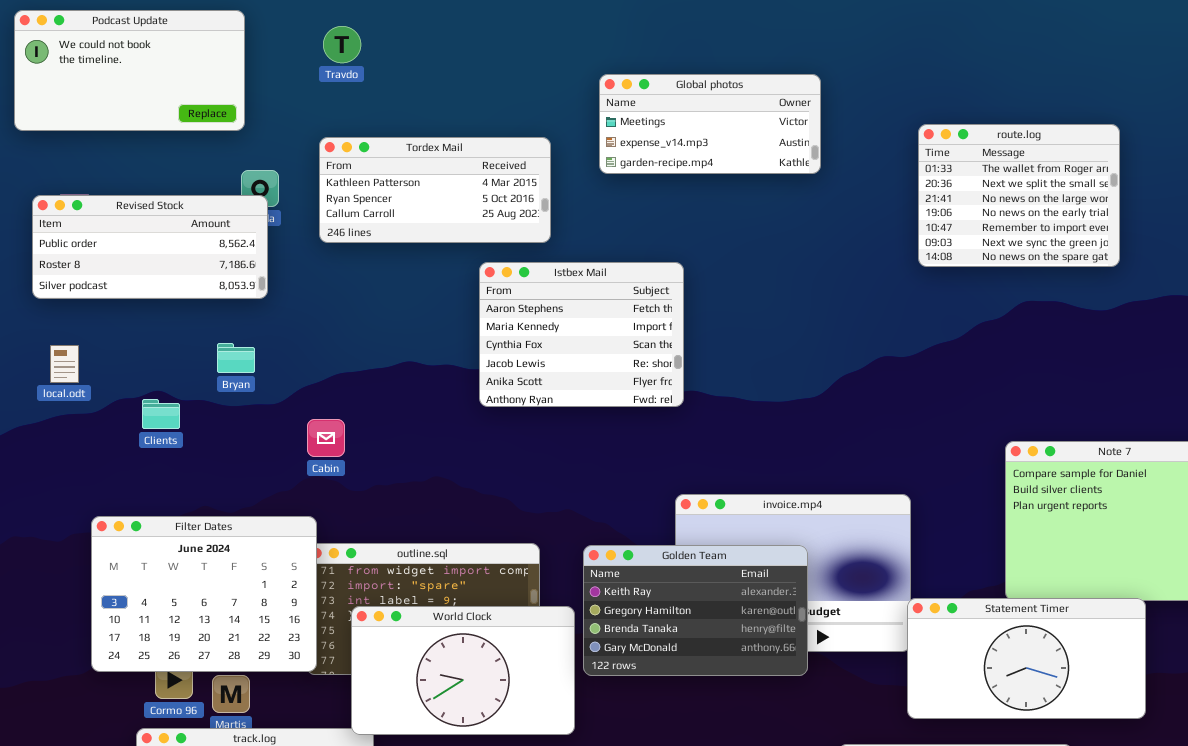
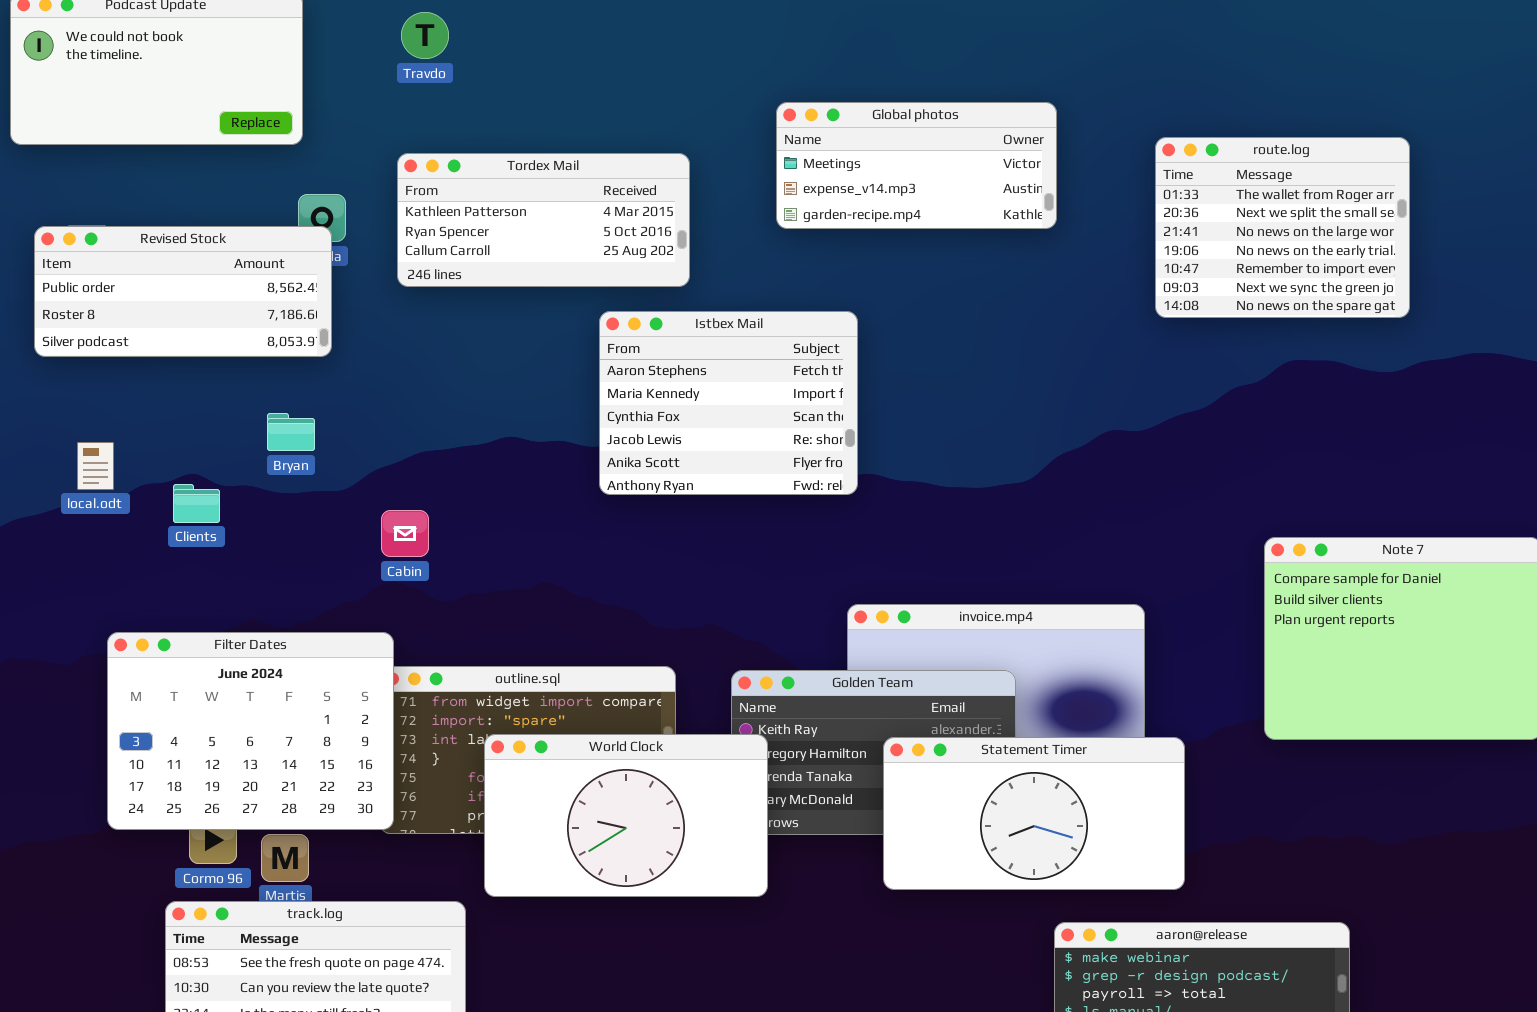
Global photos: [599,74,821,174] -> [776,102,1057,229], moved
local.odt: [50,345,79,383] -> [77,442,114,490], moved
Statement Timer: [907,598,1146,719] -> [883,737,1185,890], moved
World Clock: [351,606,575,735] -> [484,734,768,897], moved

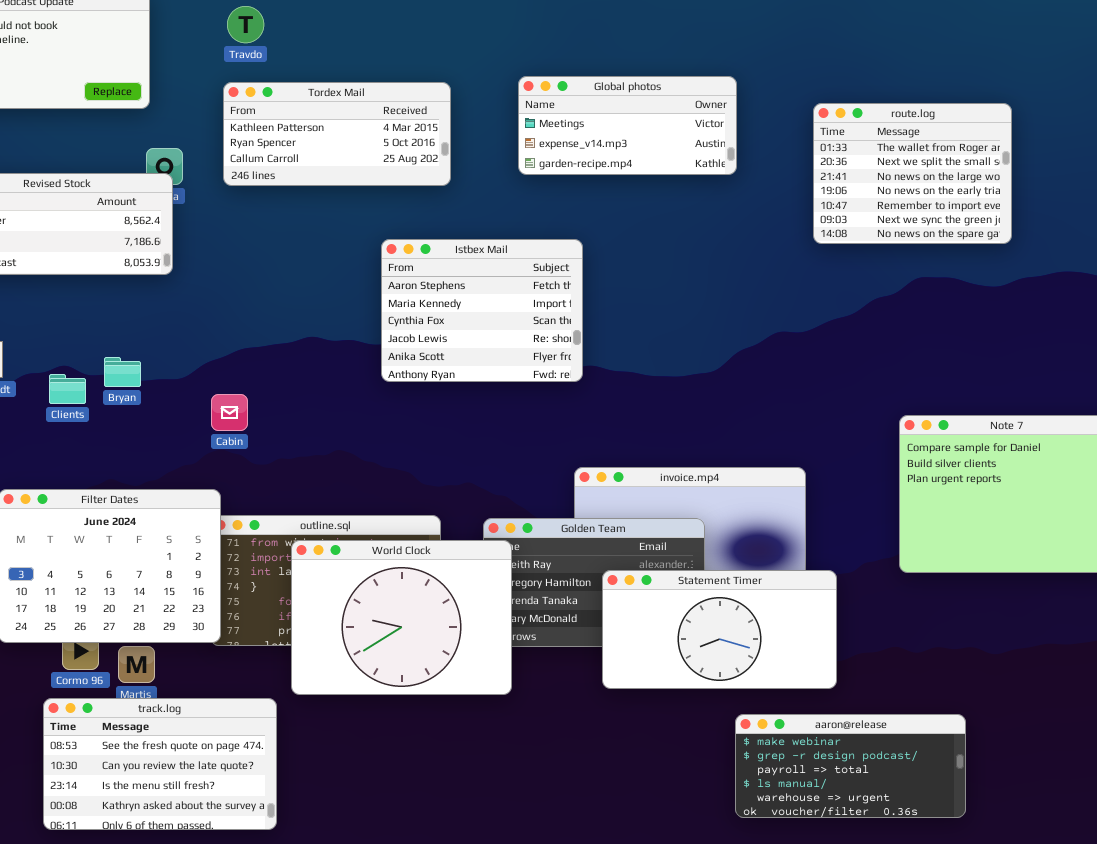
Tordex Mail: [397,153,690,287] -> [223,82,451,186], moved
Bryan: [267,413,315,451] -> [104,357,141,387], moved
World Clock: [484,734,768,897] -> [291,540,512,695], resized

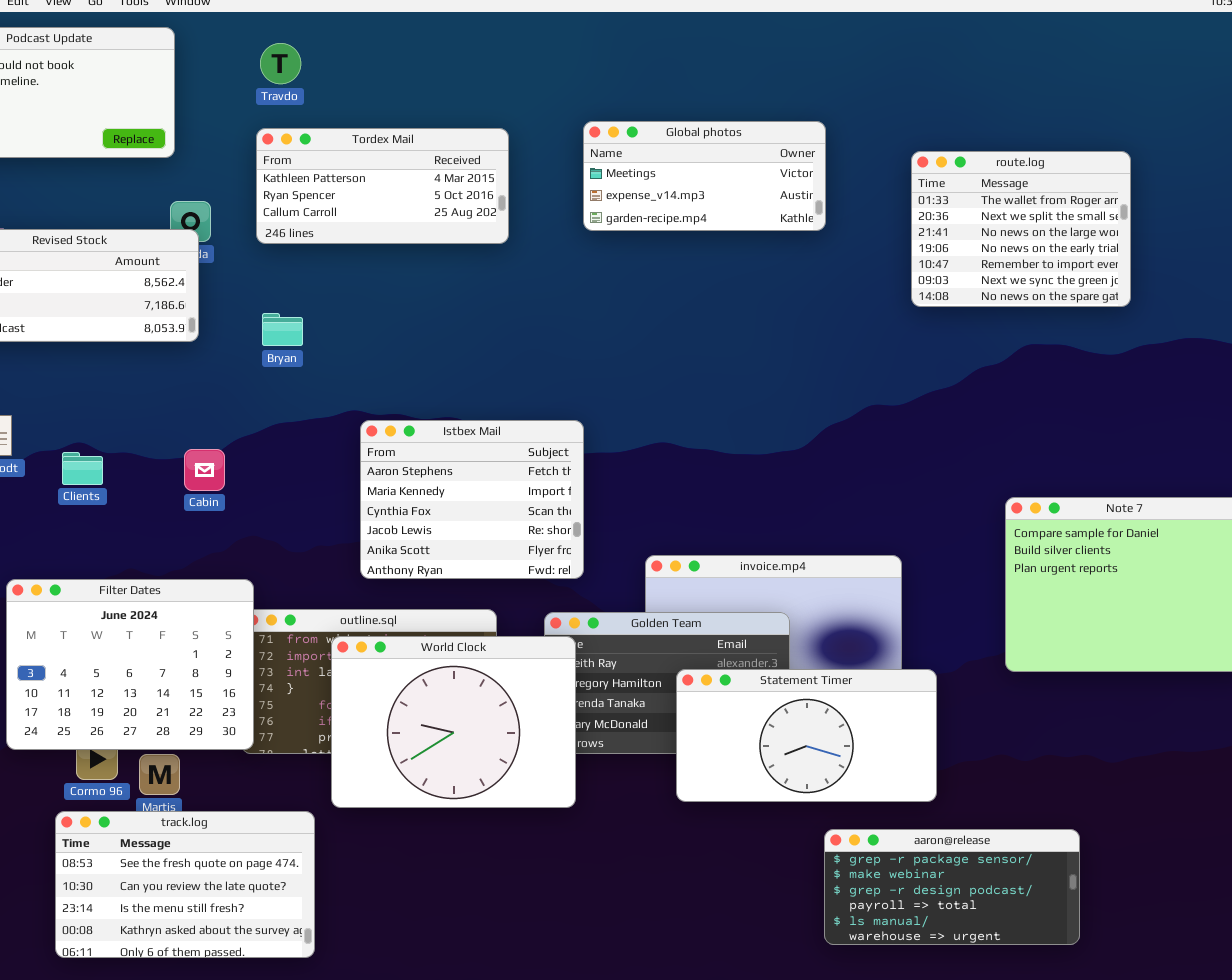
Istbex Mail: [381,239,583,382] -> [360,420,584,579], moved
Bryan: [104,357,141,387] -> [262,313,303,346], moved
Cabin: [211,394,248,431] -> [184,449,225,491], moved
aaron@release: [735,714,966,818] -> [824,829,1080,945], scrolled up 1 row

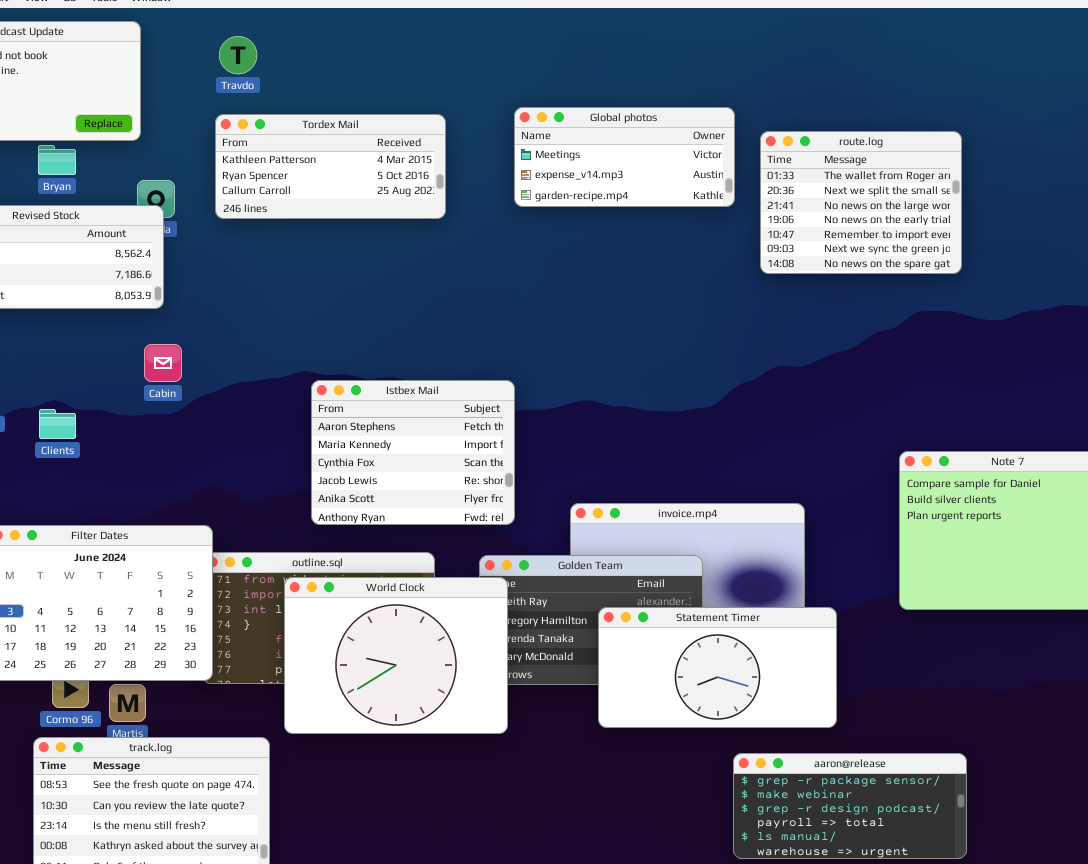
route.log: [911,151,1131,307] -> [760,131,962,274], moved
Bryan: [262,313,303,346] -> [38,145,76,175], moved
Cabin: [184,449,225,491] -> [144,344,182,382], moved

